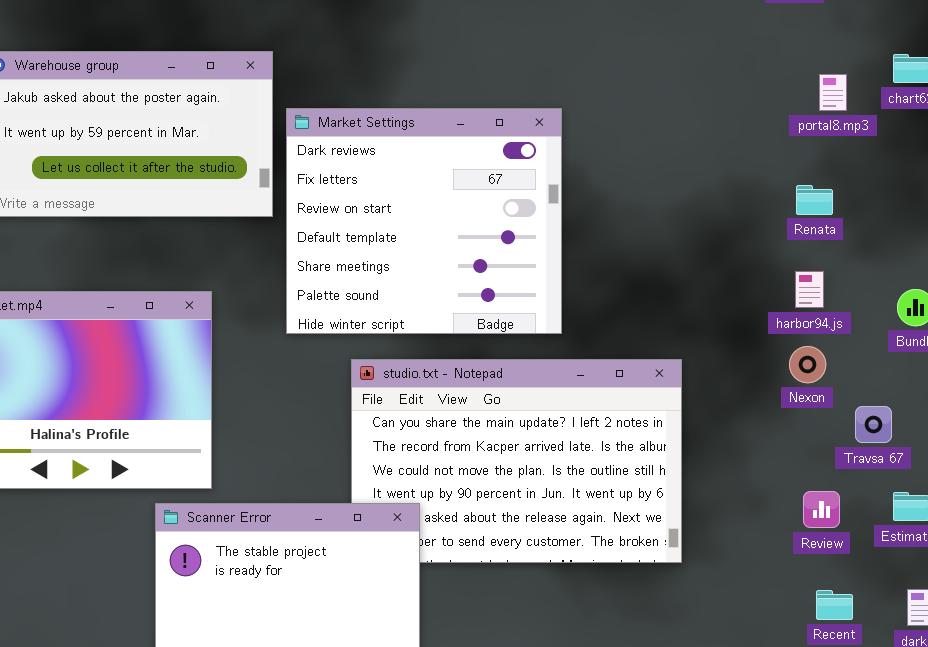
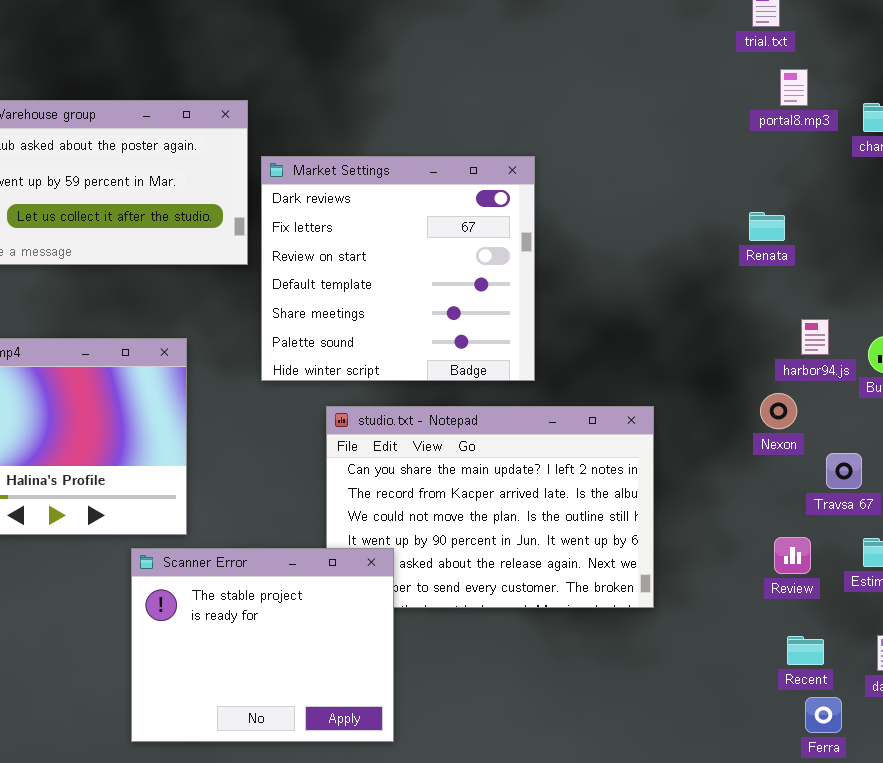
portal8.mp3: [819,74,847,111] -> [780,69,808,106], moved
Renata: [796,185,833,215] -> [749,212,785,241], moved
harbor94.js: [795,271,824,308] -> [801,319,829,355], moved

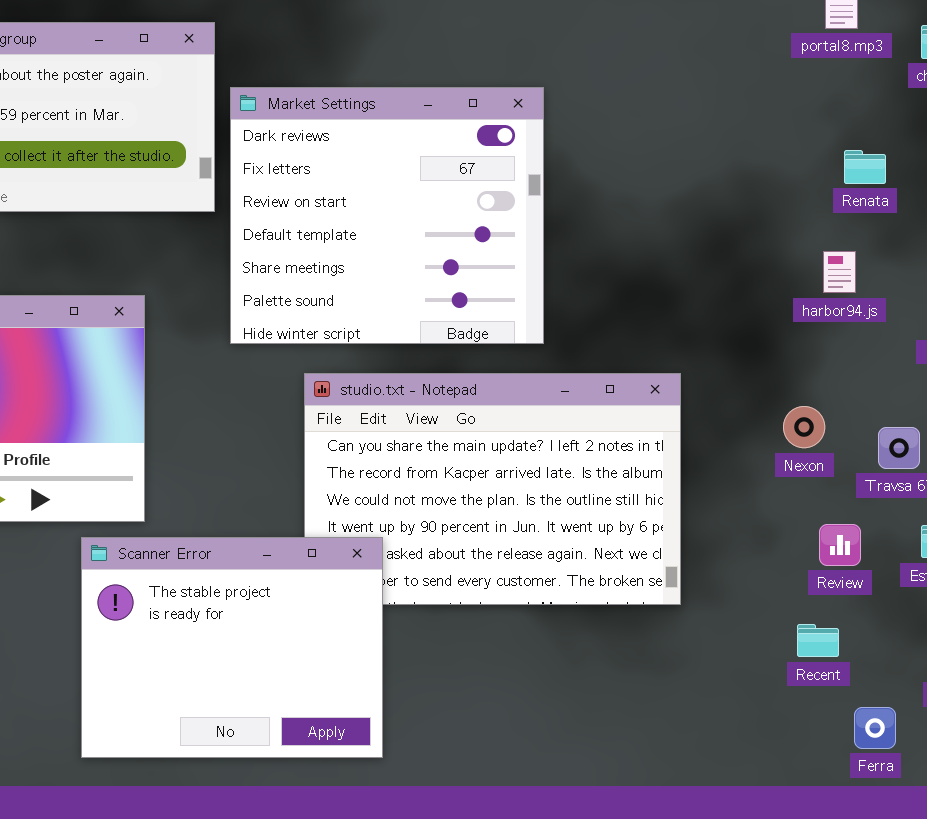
Renata: [749,212,785,241] -> [844,150,886,184], moved
harbor94.js: [801,319,829,355] -> [823,251,856,293], moved
Nexon: [760,393,797,429] -> [783,406,825,448], moved
Recent: [787,636,824,665] -> [797,624,839,657], moved

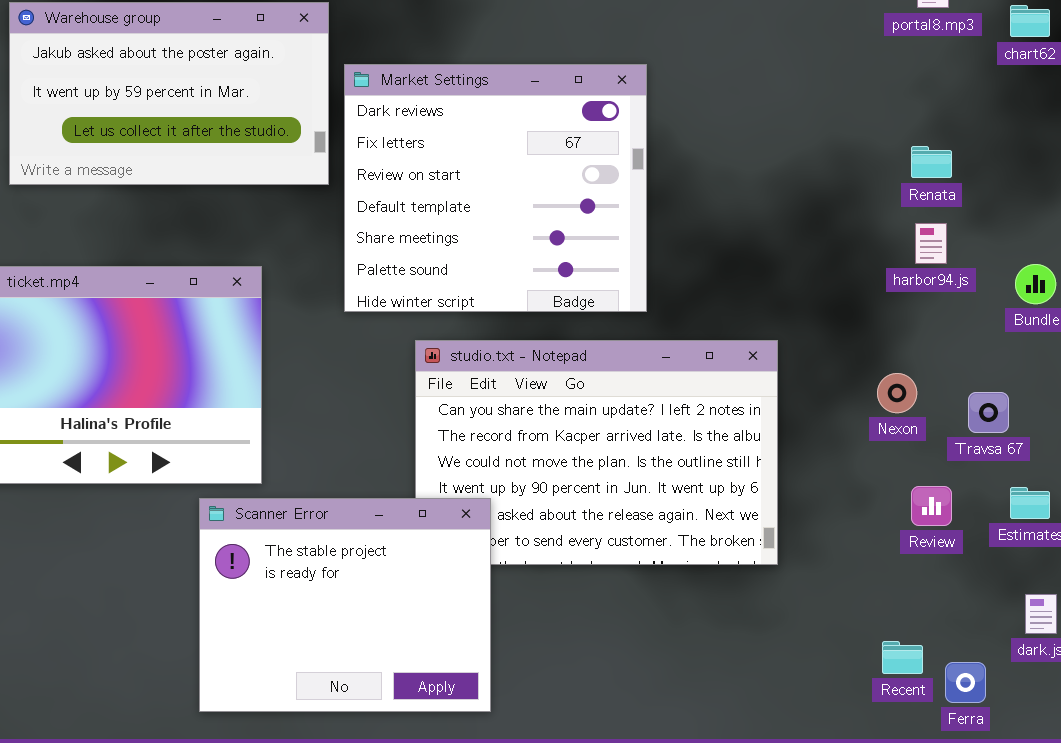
Renata: [844,150,886,184] -> [911,146,952,178], moved
Recent: [797,624,839,657] -> [882,641,923,674], moved

